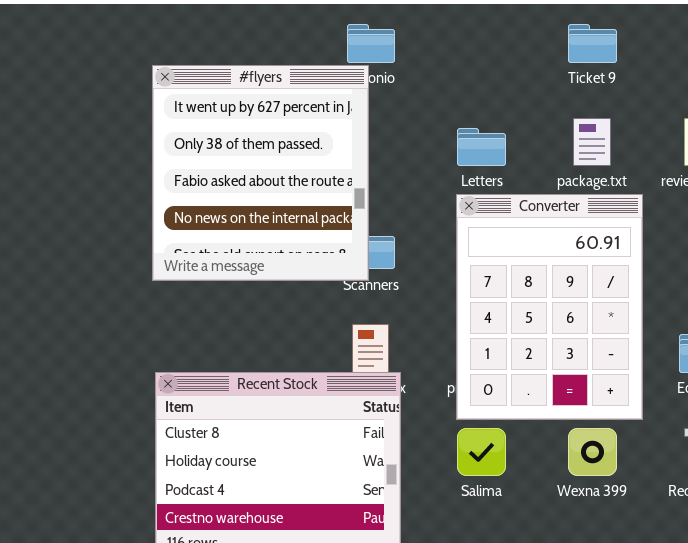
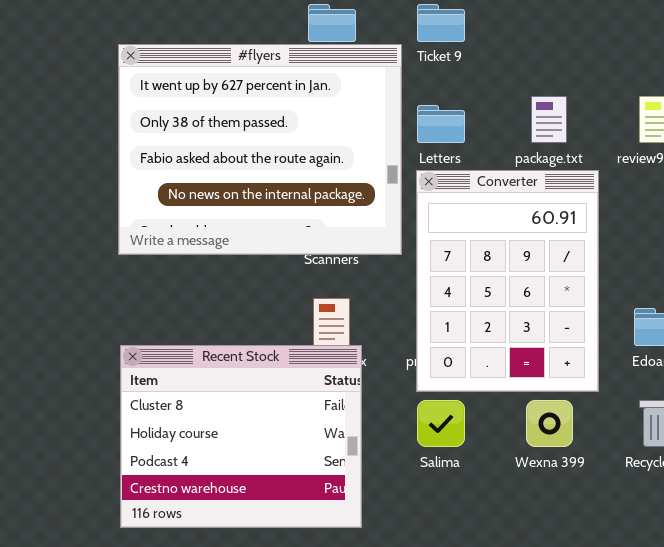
Ticket 9: [568,24,617,63] -> [417,4,465,42], moved
#flyers: [152,65,369,281] -> [118,44,402,255], resized

